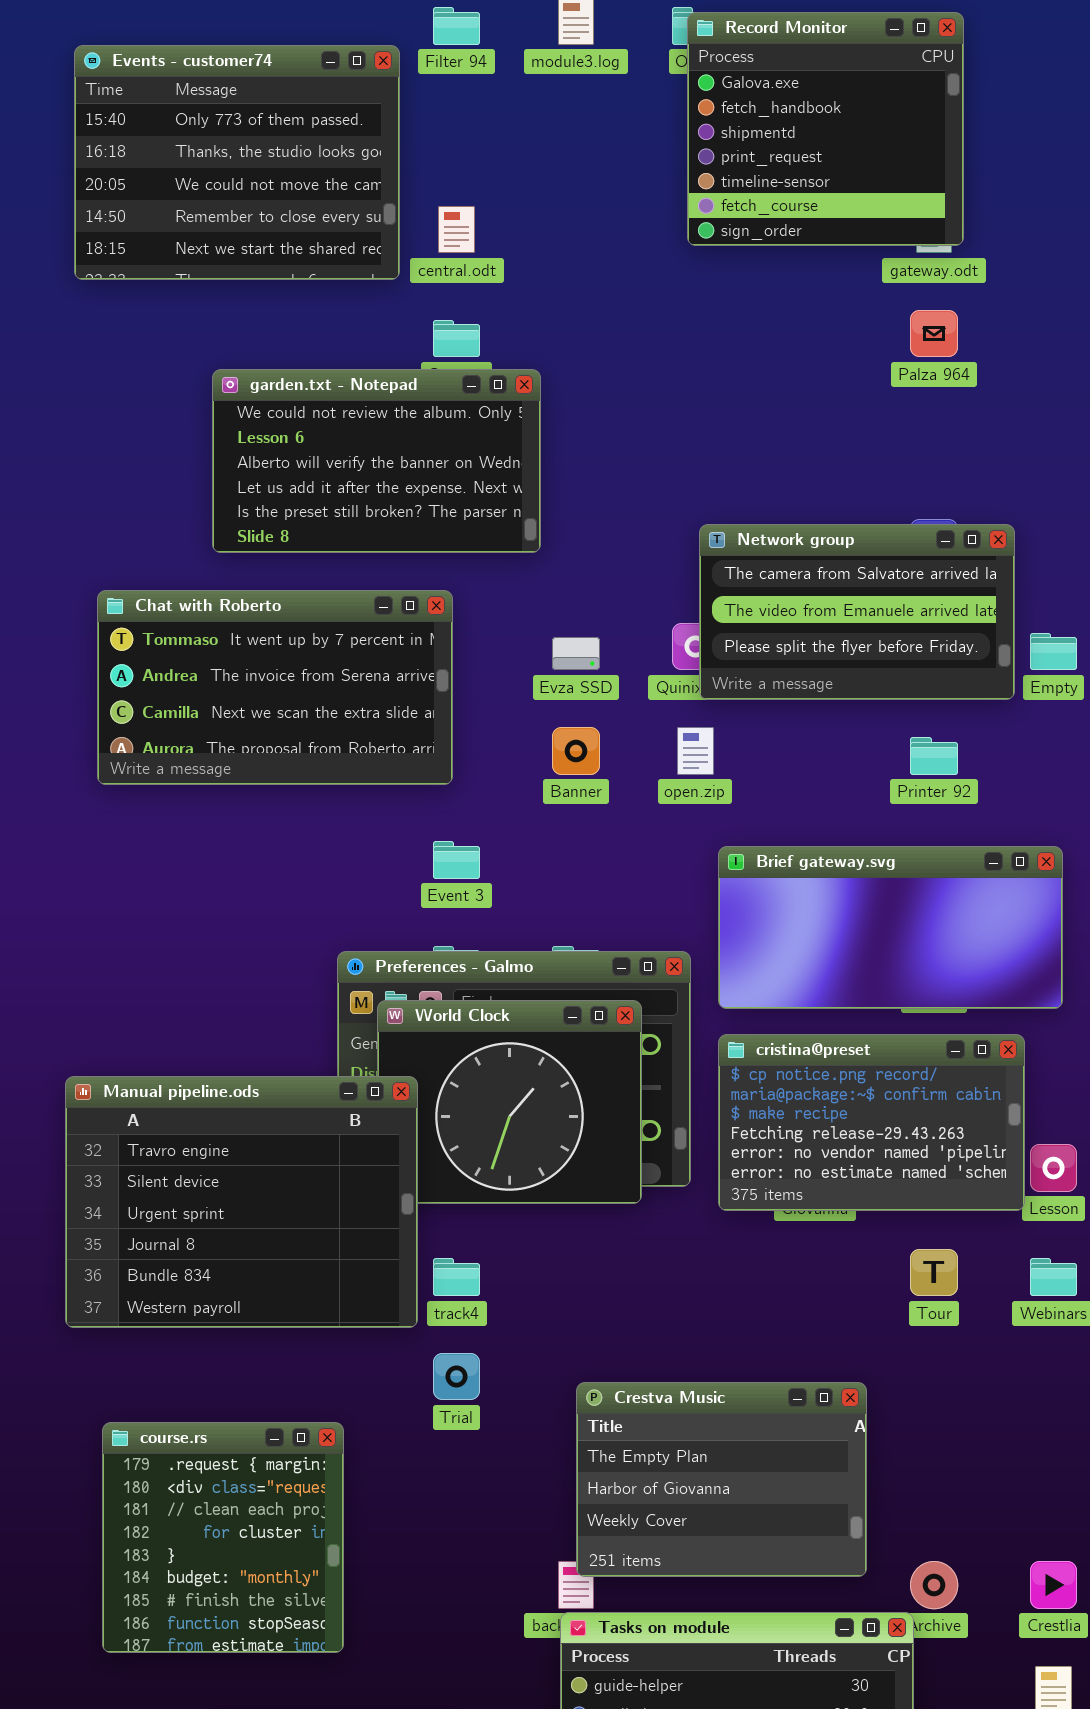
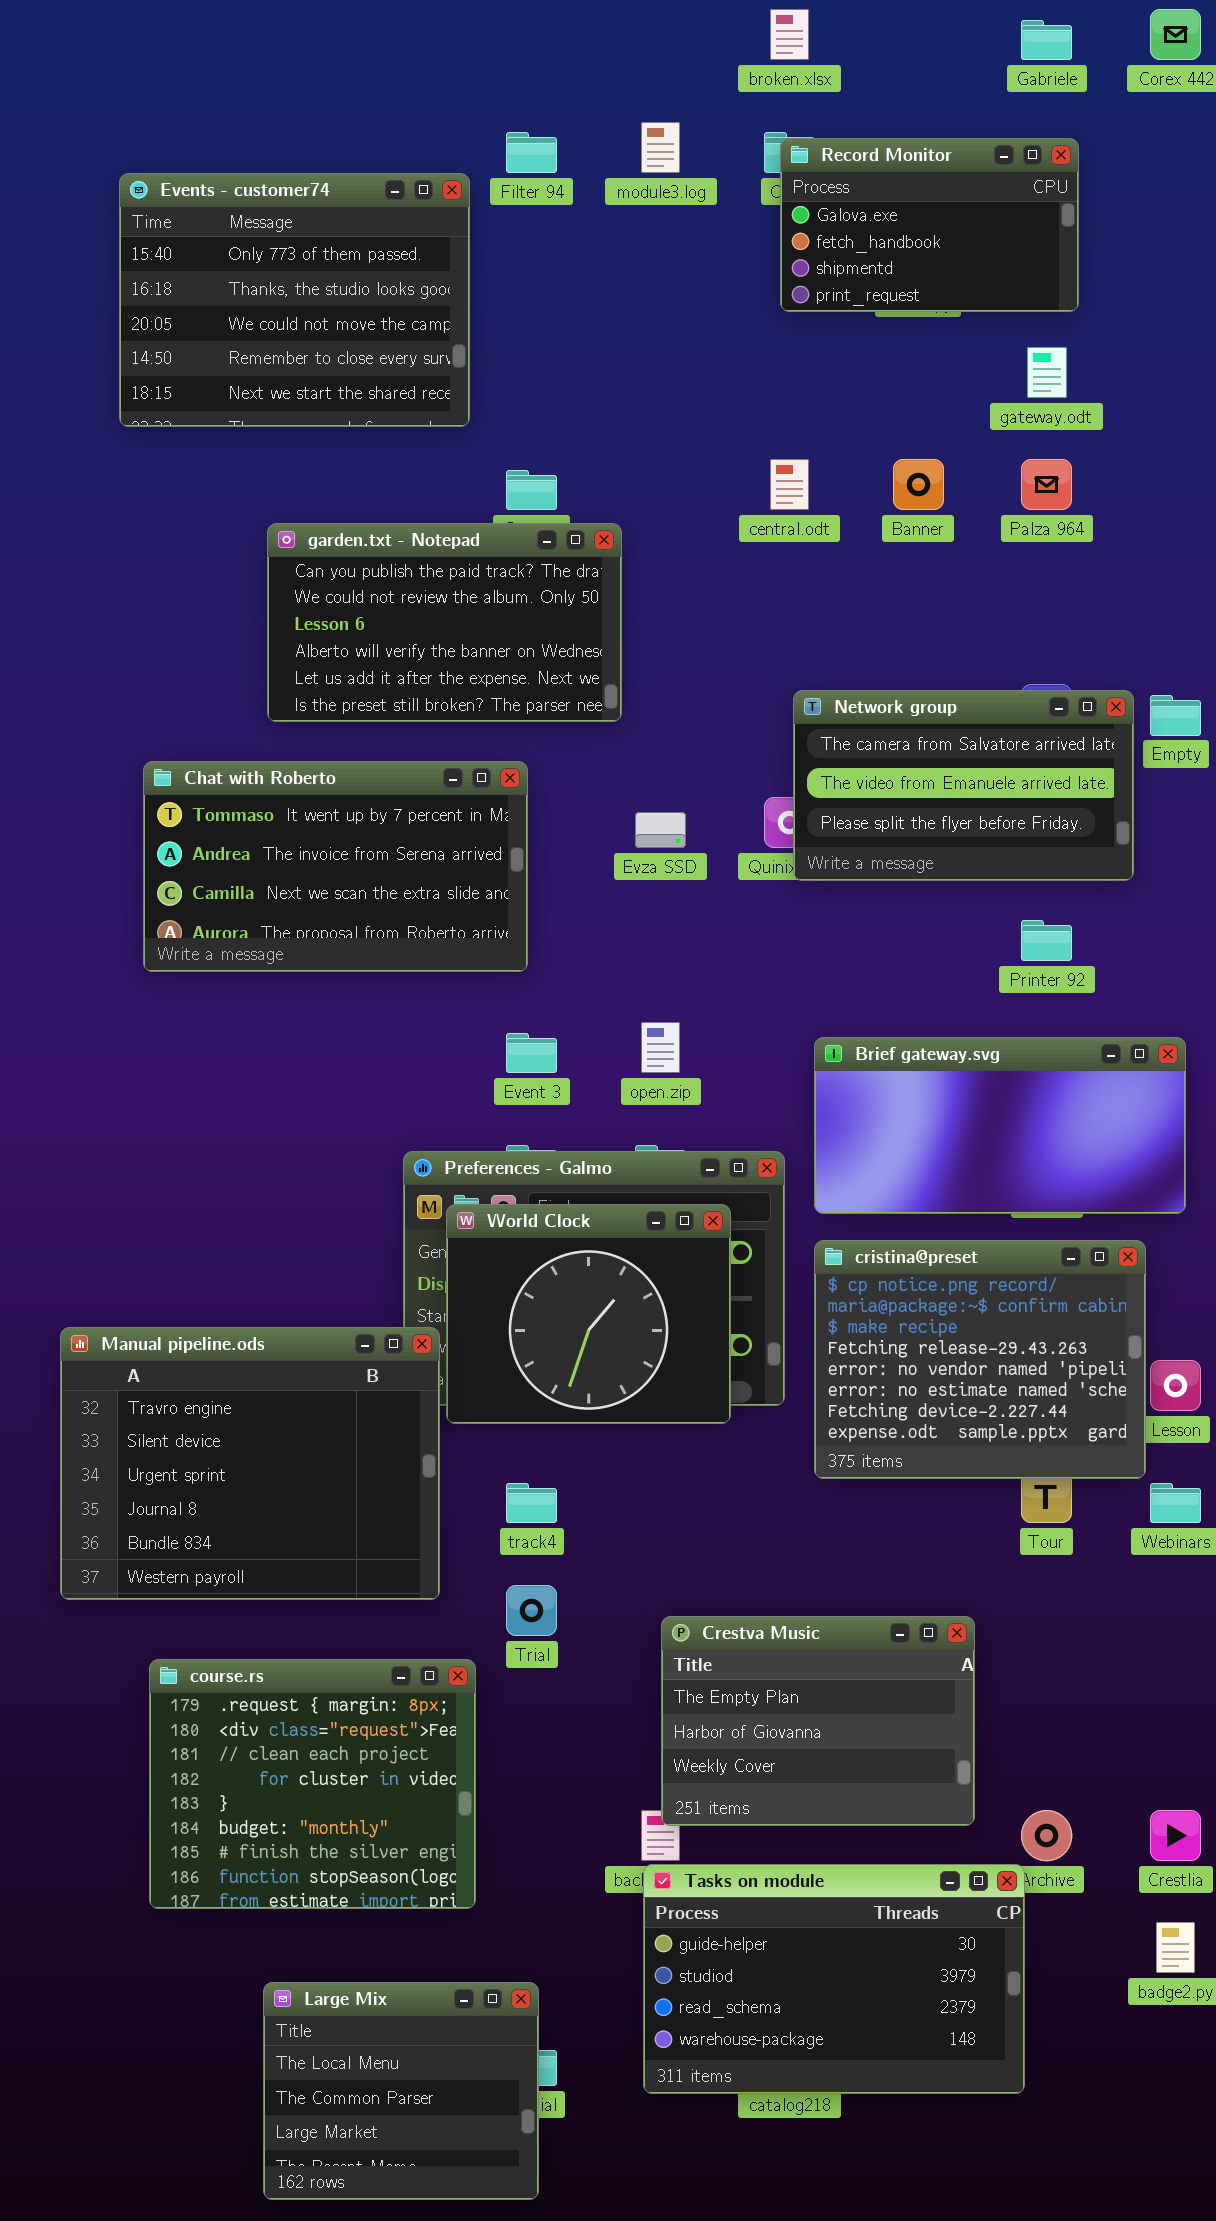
Record Monitor: [687,12,964,246] -> [780,138,1079,312], resized
central.odt: [438,206,475,253] -> [770,459,809,510], moved
garden.txt - Notepad: [212,369,541,553] -> [267,523,622,722], scrolled up 1 row
Empty: [1030,633,1077,670] -> [1150,695,1201,736], moved
Banner: [552,727,600,775] -> [893,459,944,510], moved
open.zip: [677,727,714,775] -> [641,1022,680,1073], moved
cristina@preset: [718,1034,1025,1211] -> [814,1240,1146,1479], resized
Manual pipeline.ods: [65,1076,418,1328] -> [60,1327,440,1600], moved
course.rs: [102,1422,344,1653] -> [149,1659,476,1909], resized

